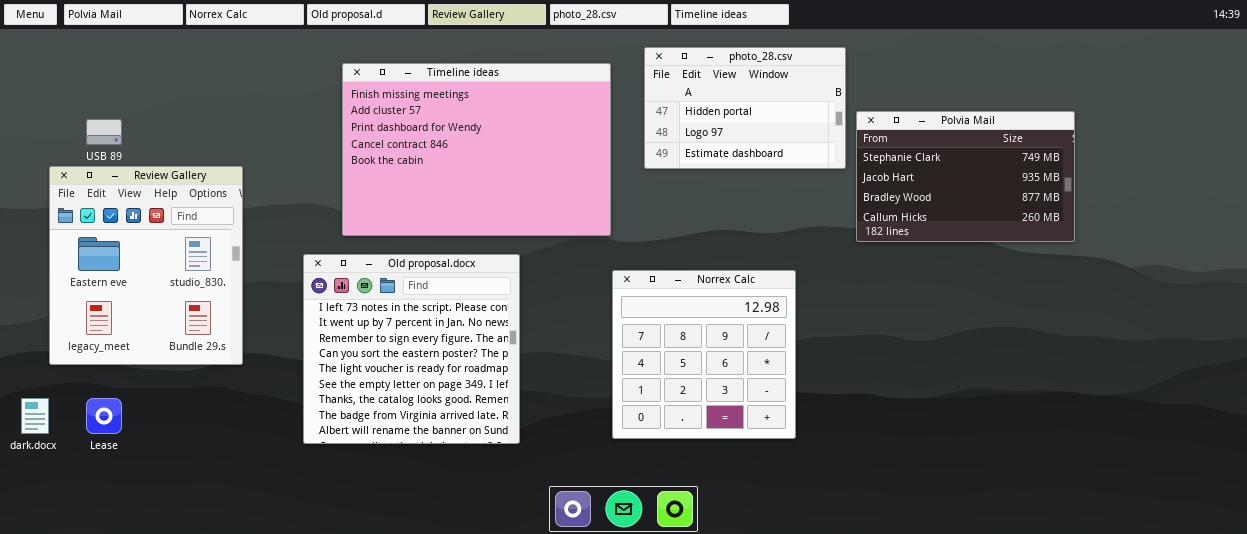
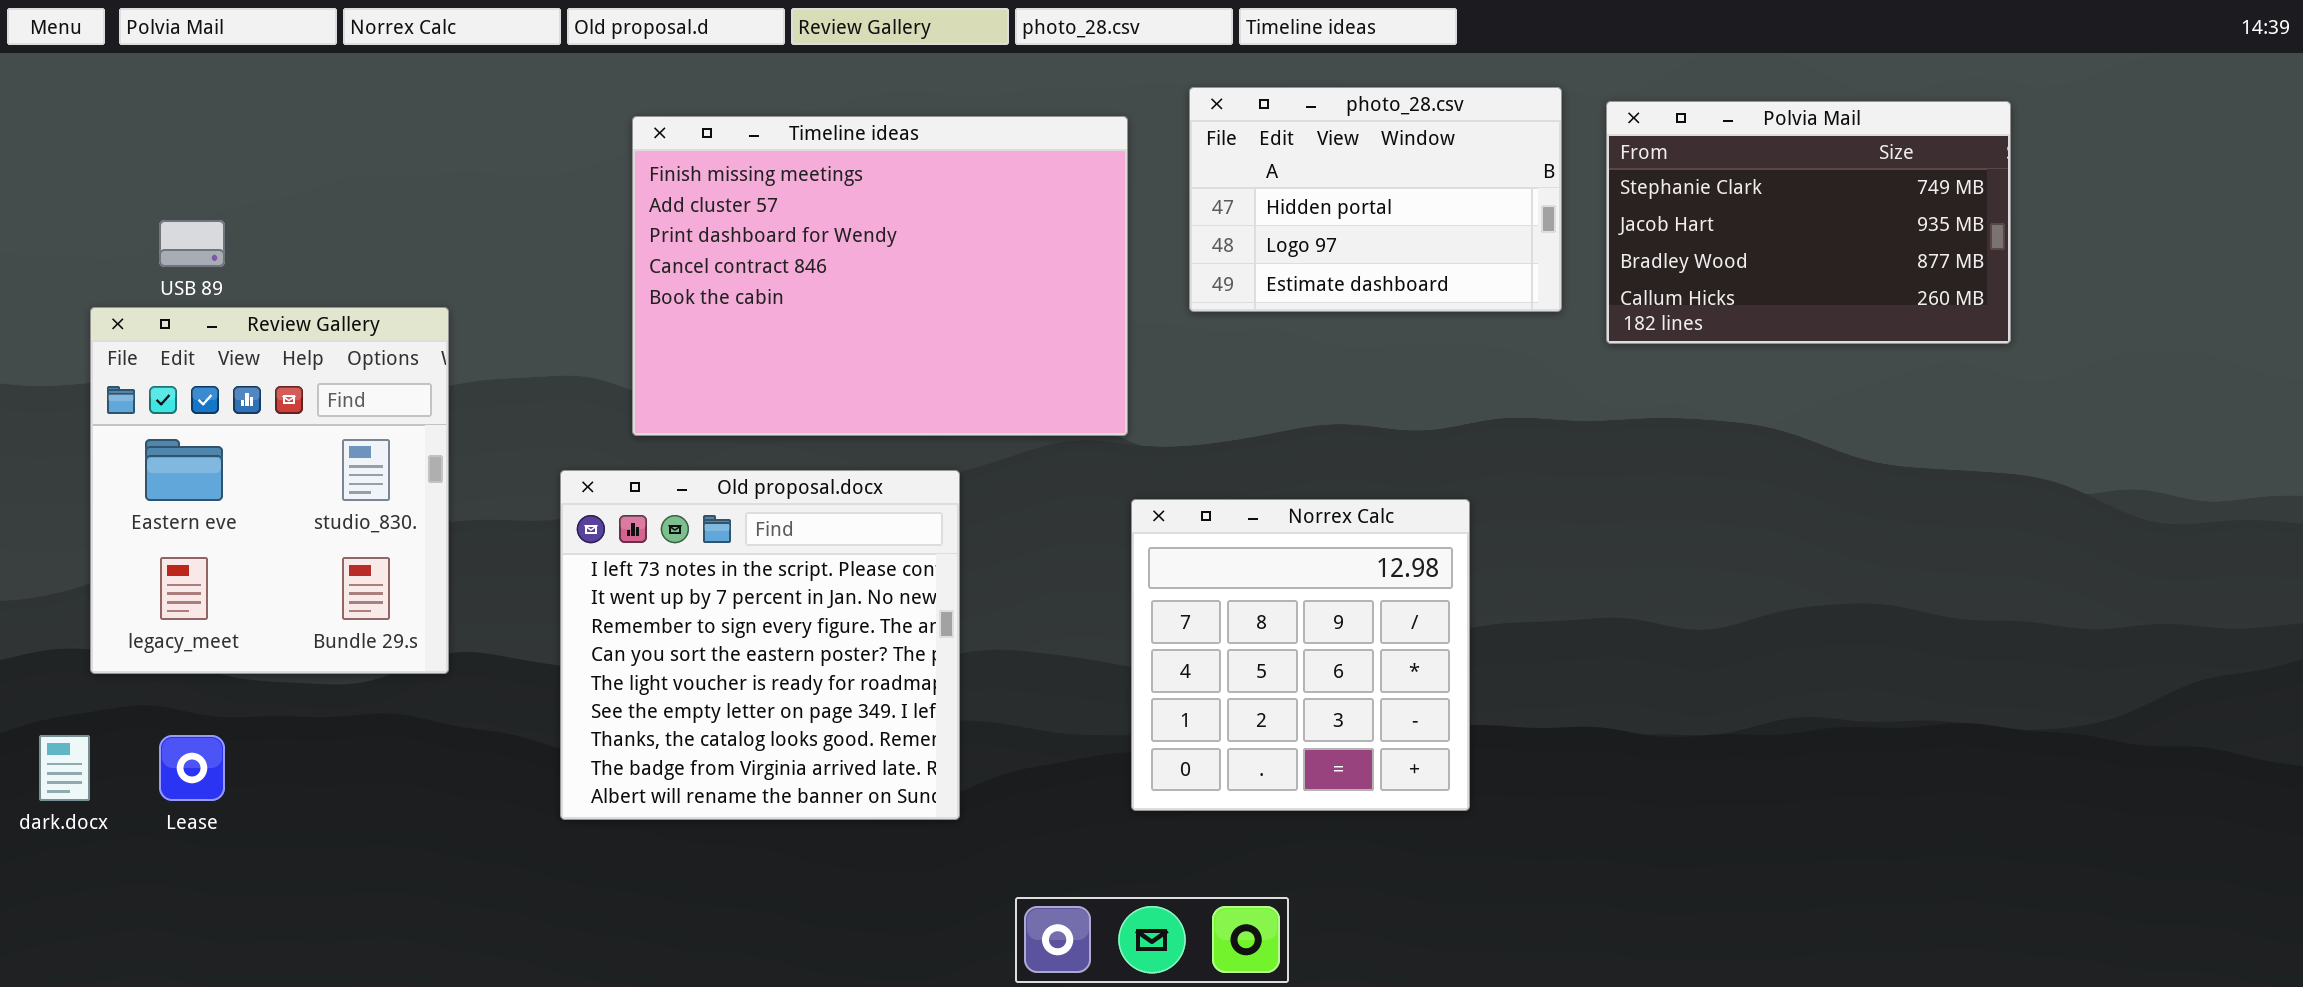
Polvia Mail: [856,111,1075,242] -> [1606,101,2011,344], moved

